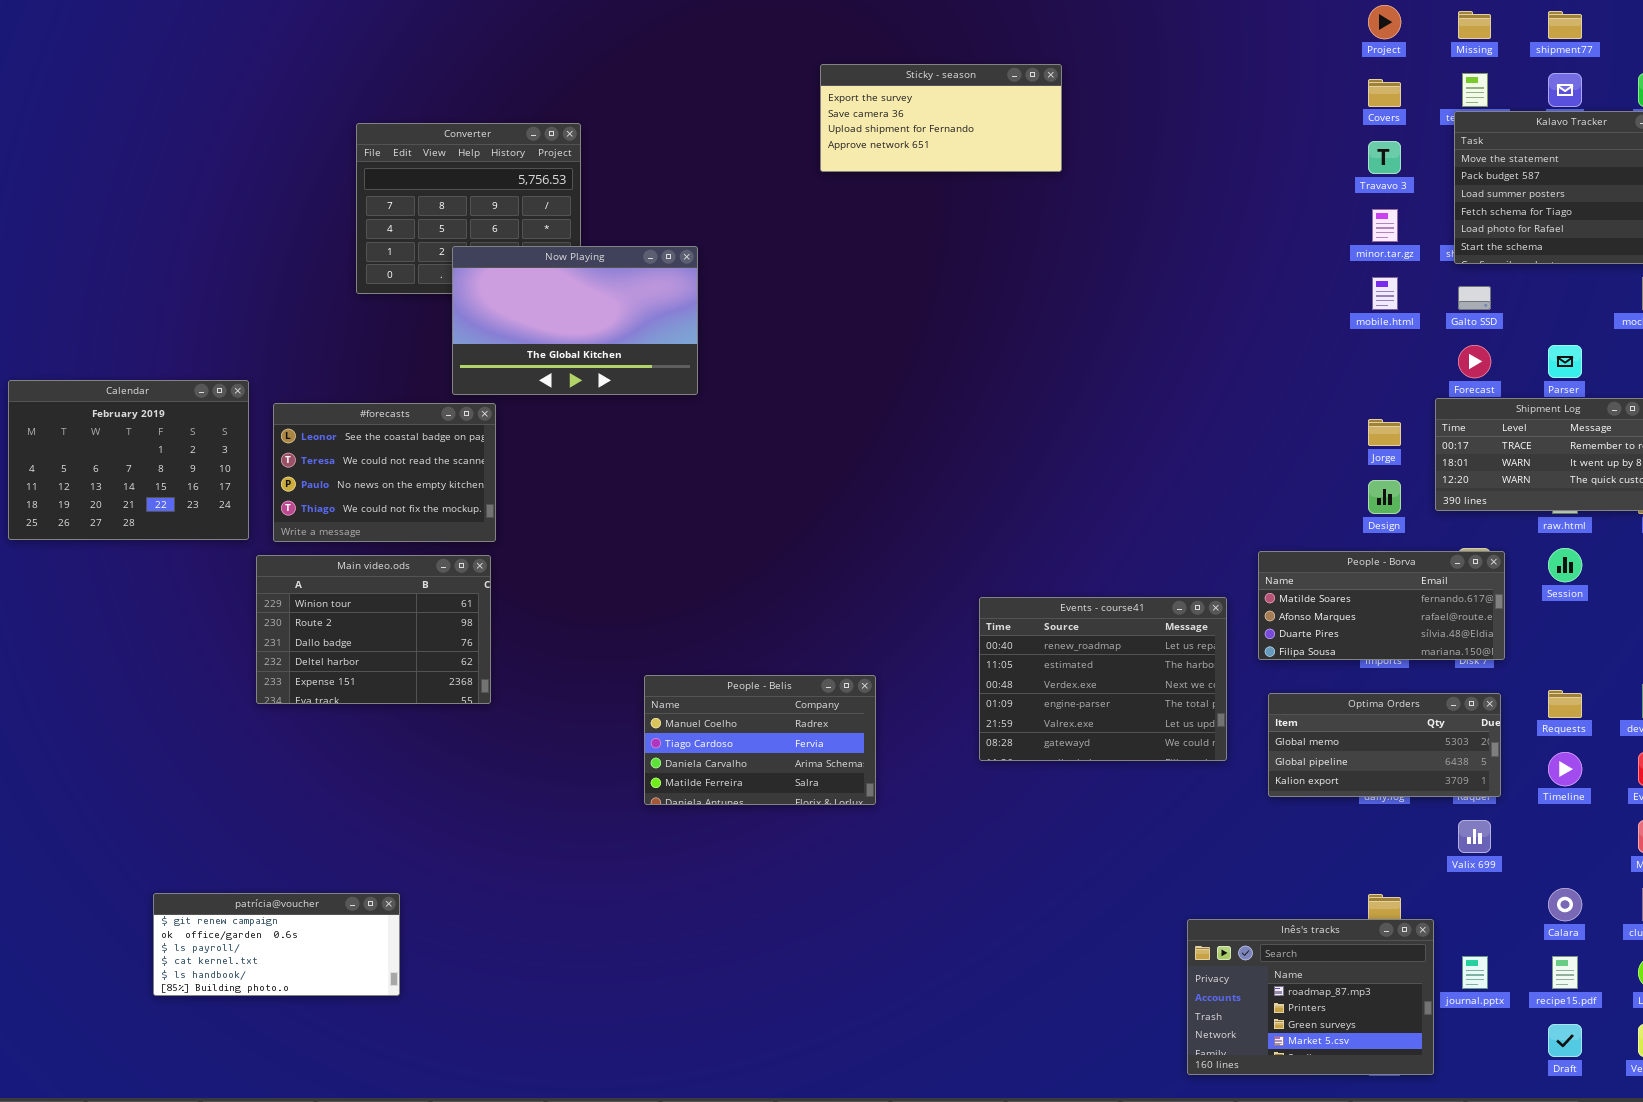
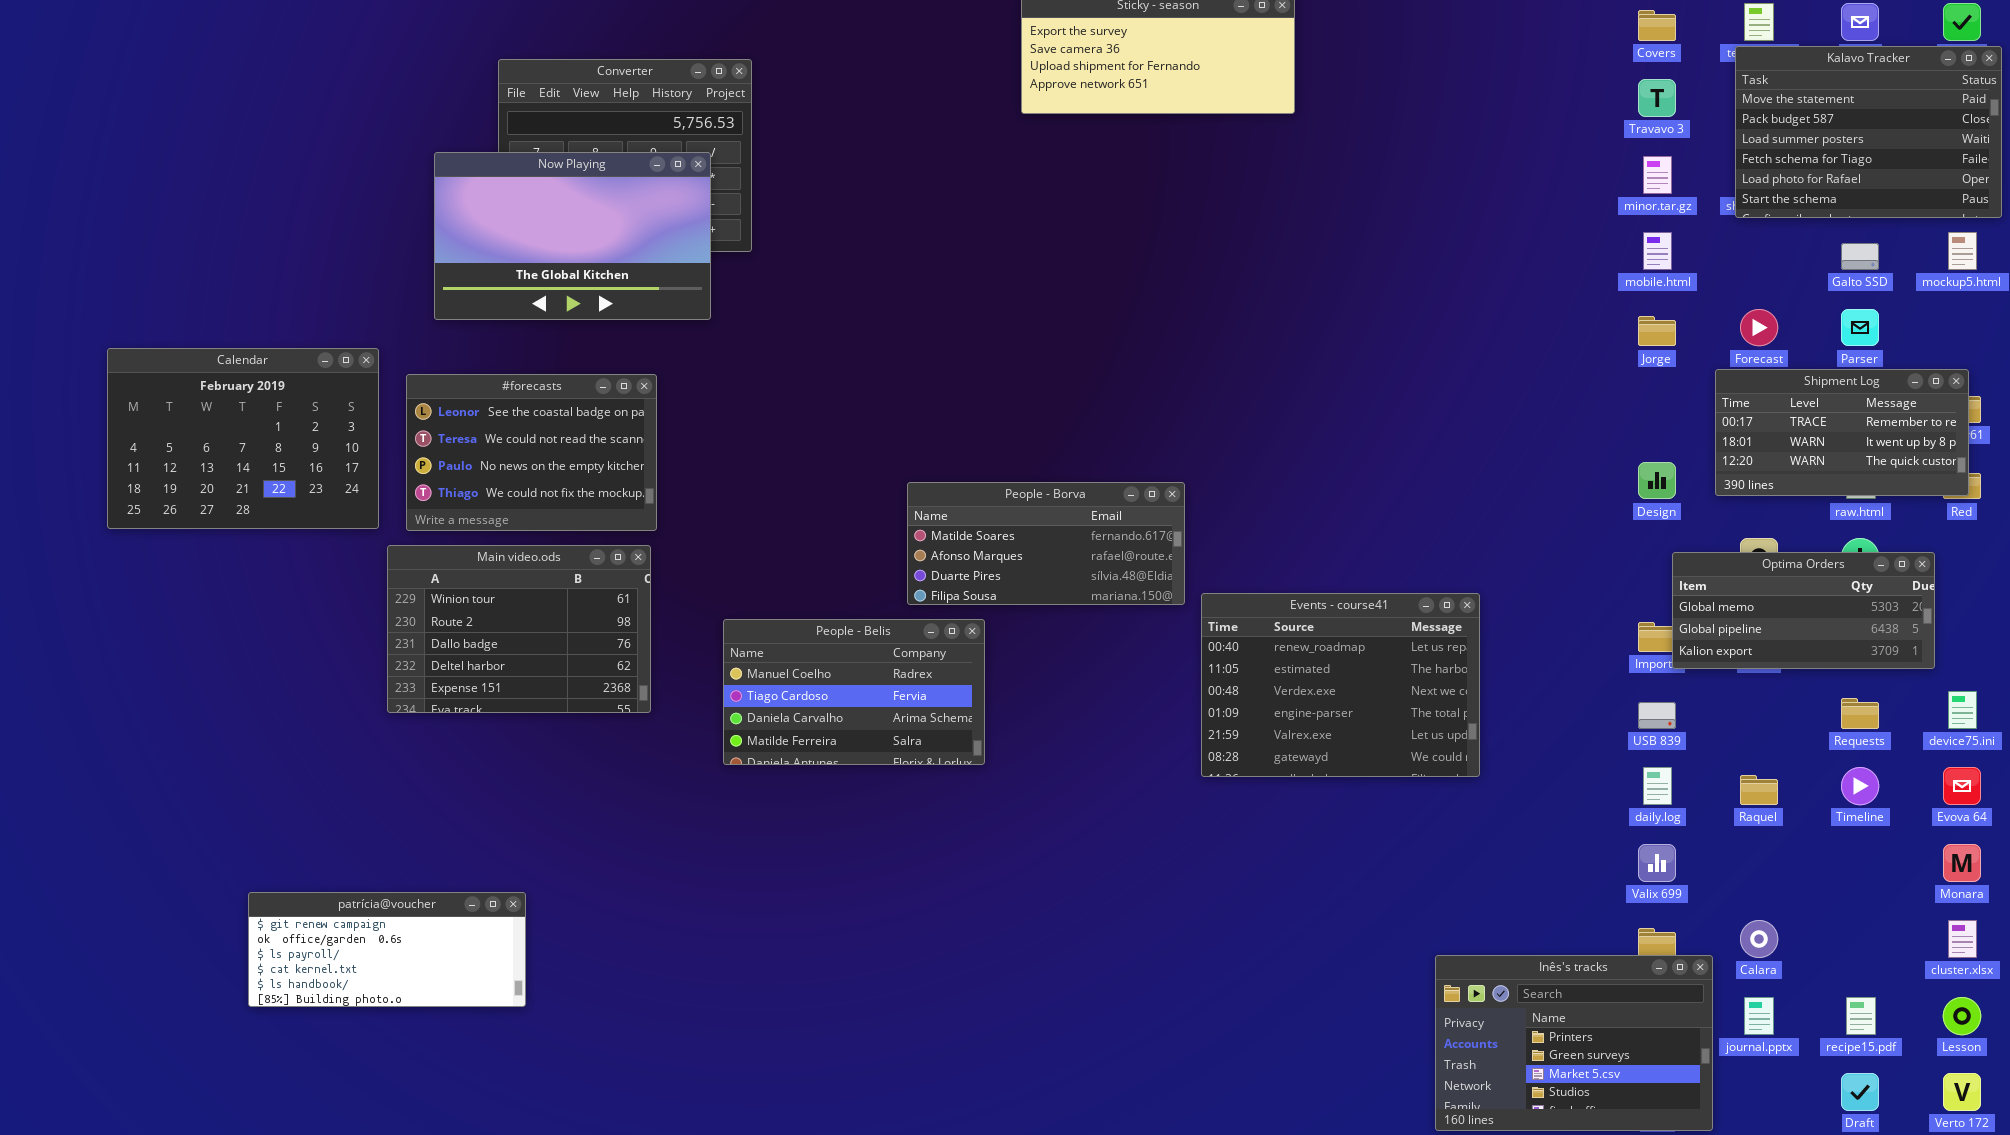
Now Playing: [452,246,698,395] -> [434,152,711,320], moved
Galto SSD: [1458,286,1491,310] -> [1841,243,1879,270], moved
Jorge: [1368,419,1401,446] -> [1638,316,1676,346], moved
People - Borva: [1258,551,1505,660] -> [907,482,1185,605], moved
People - Belis: [644,675,876,805] -> [723,619,985,765], moved
Optima Orders: [1268,693,1501,797] -> [1672,552,1935,669], moved
Valix 699: [1458,820,1491,853] -> [1638,844,1676,882], moved
Calara: [1548,888,1582,921] -> [1740,920,1778,958], moved
patrícia@voucher: [153,893,400,996] -> [248,892,526,1007], moved
Inês's tracks: [1187,919,1434,1075] -> [1435,955,1713,1131], scrolled down 1 row

